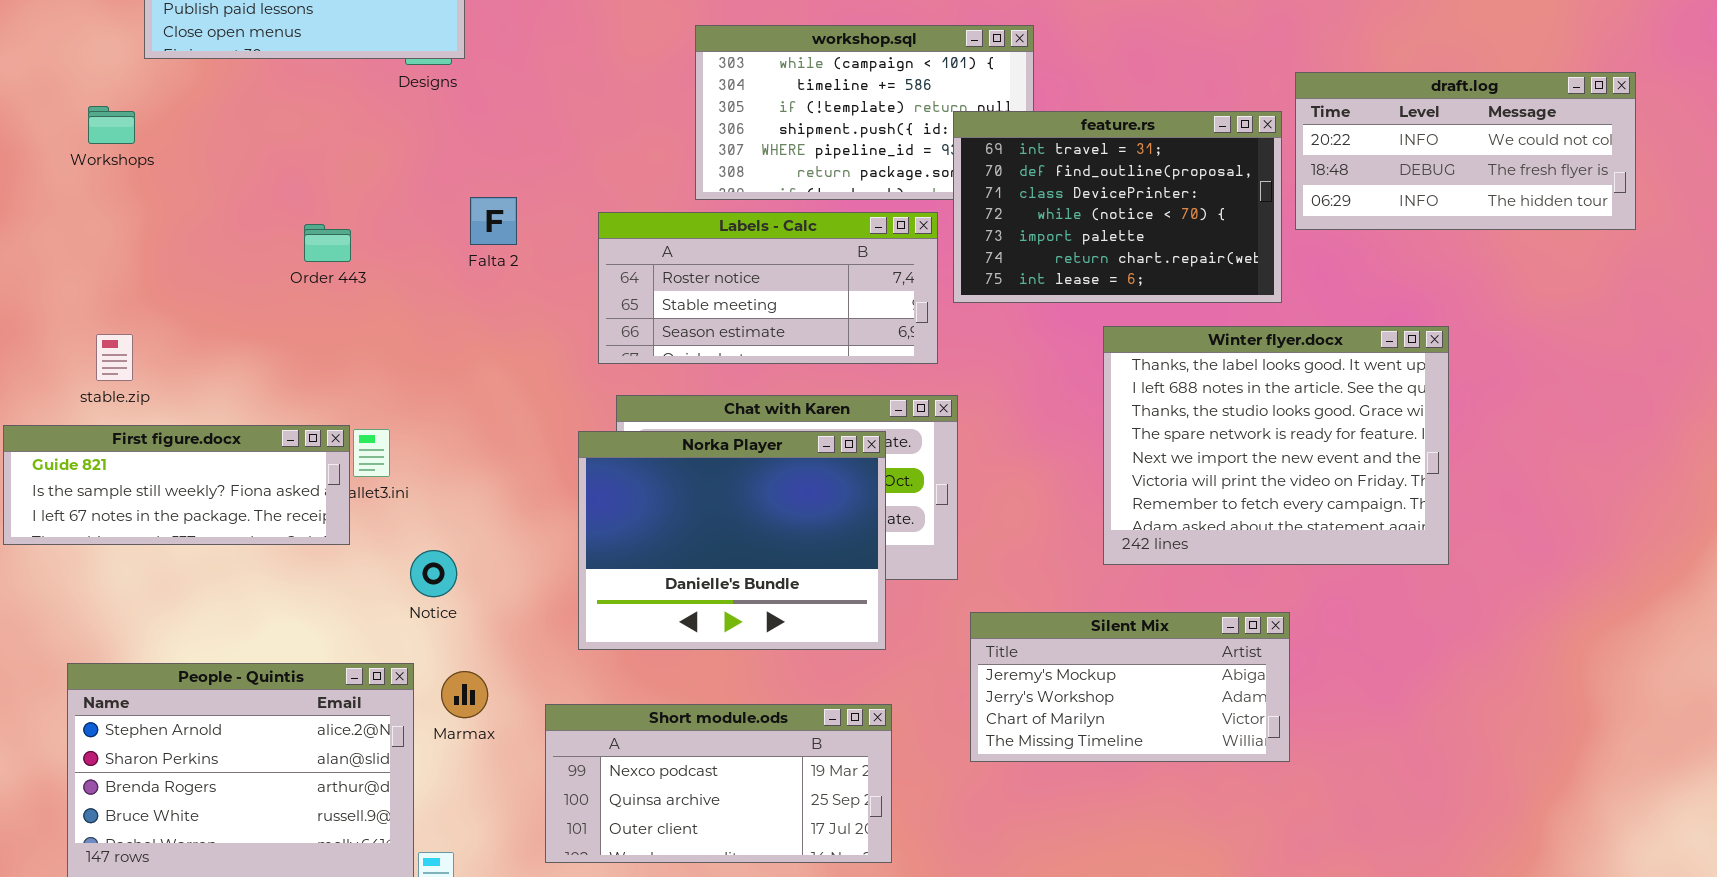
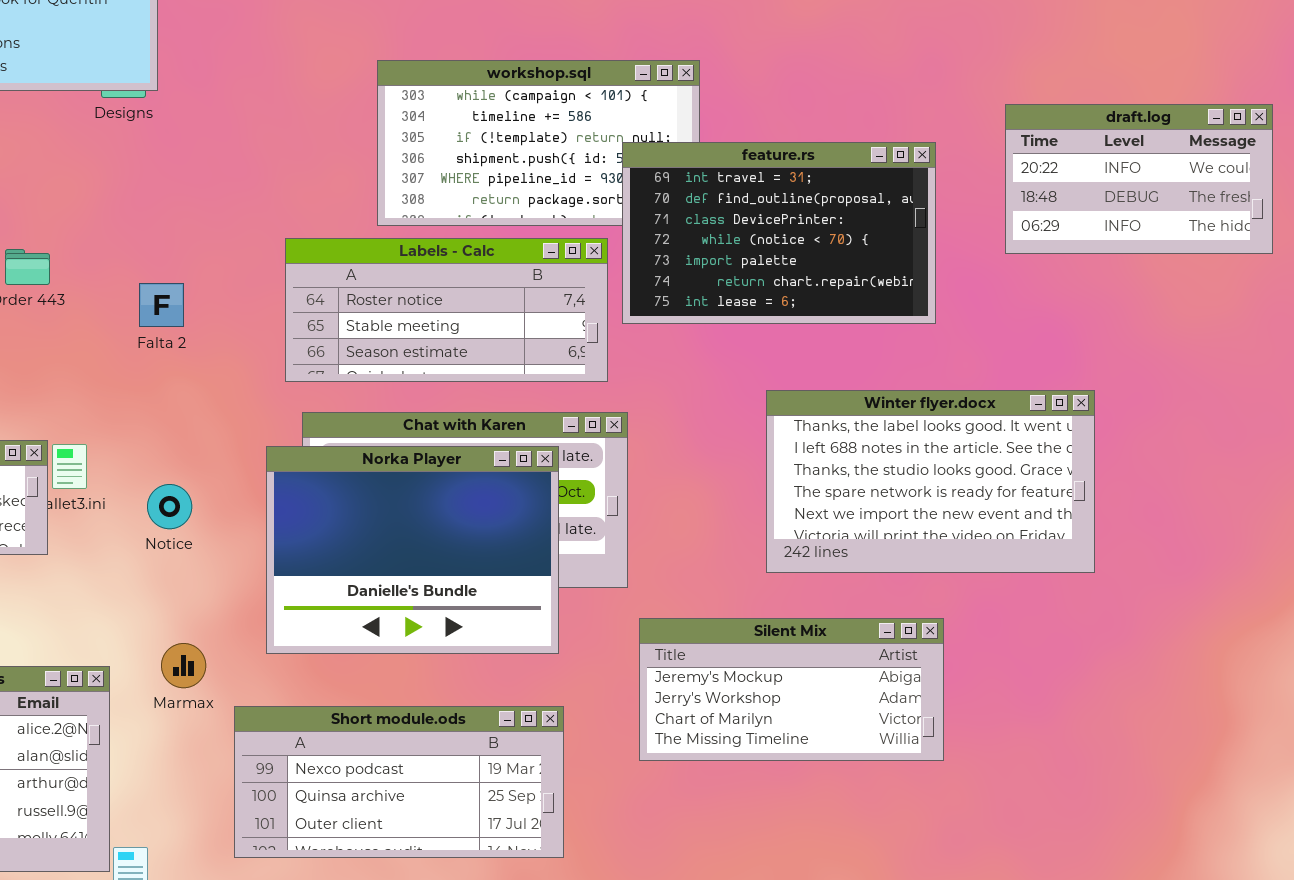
draft.log: [1295,72,1636,230] -> [1005,104,1273,254], resized
Falta 2: [470,197,517,245] -> [139,283,184,327], moved
Winter flyer.docx: [1103,326,1449,565] -> [766,390,1095,573], resized
Notice: [410,550,457,597] -> [147,484,192,529], moved
Marmax: [441,671,488,718] -> [161,643,206,688], moved

